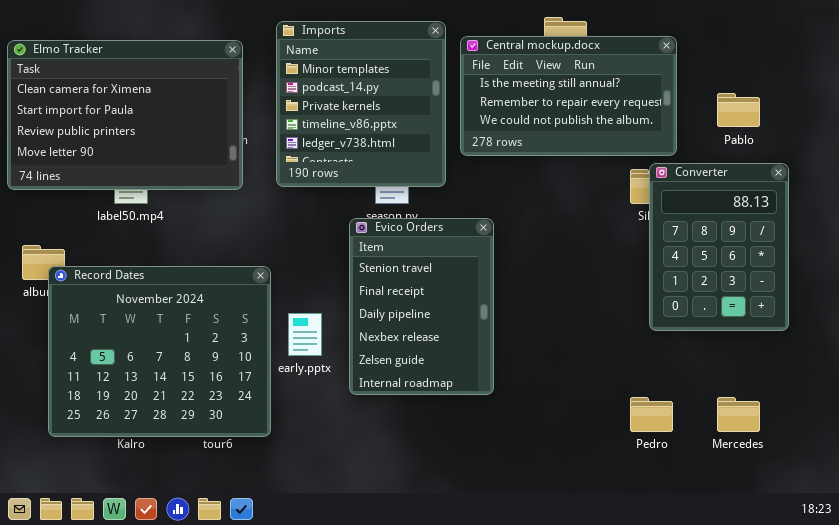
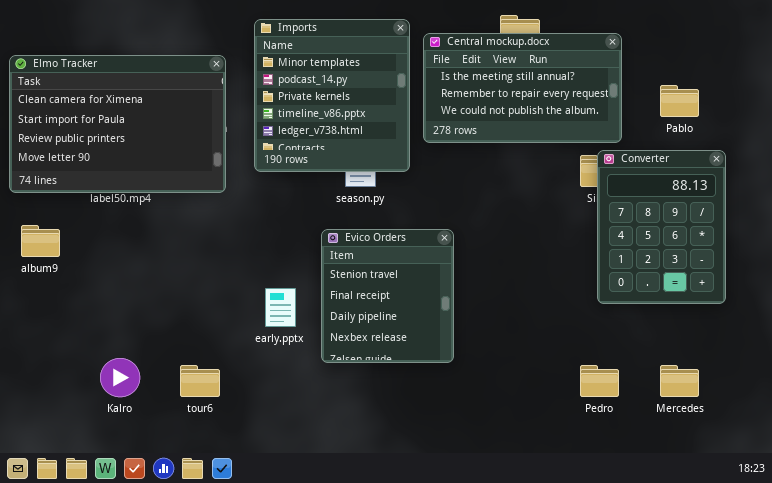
Elmo Tracker: [7,40,243,190] -> [9,55,226,193], moved
Evico Orders: [349,218,494,395] -> [321,229,454,363], resized
Record Dates: [48,266,271,437] -> none, closed

